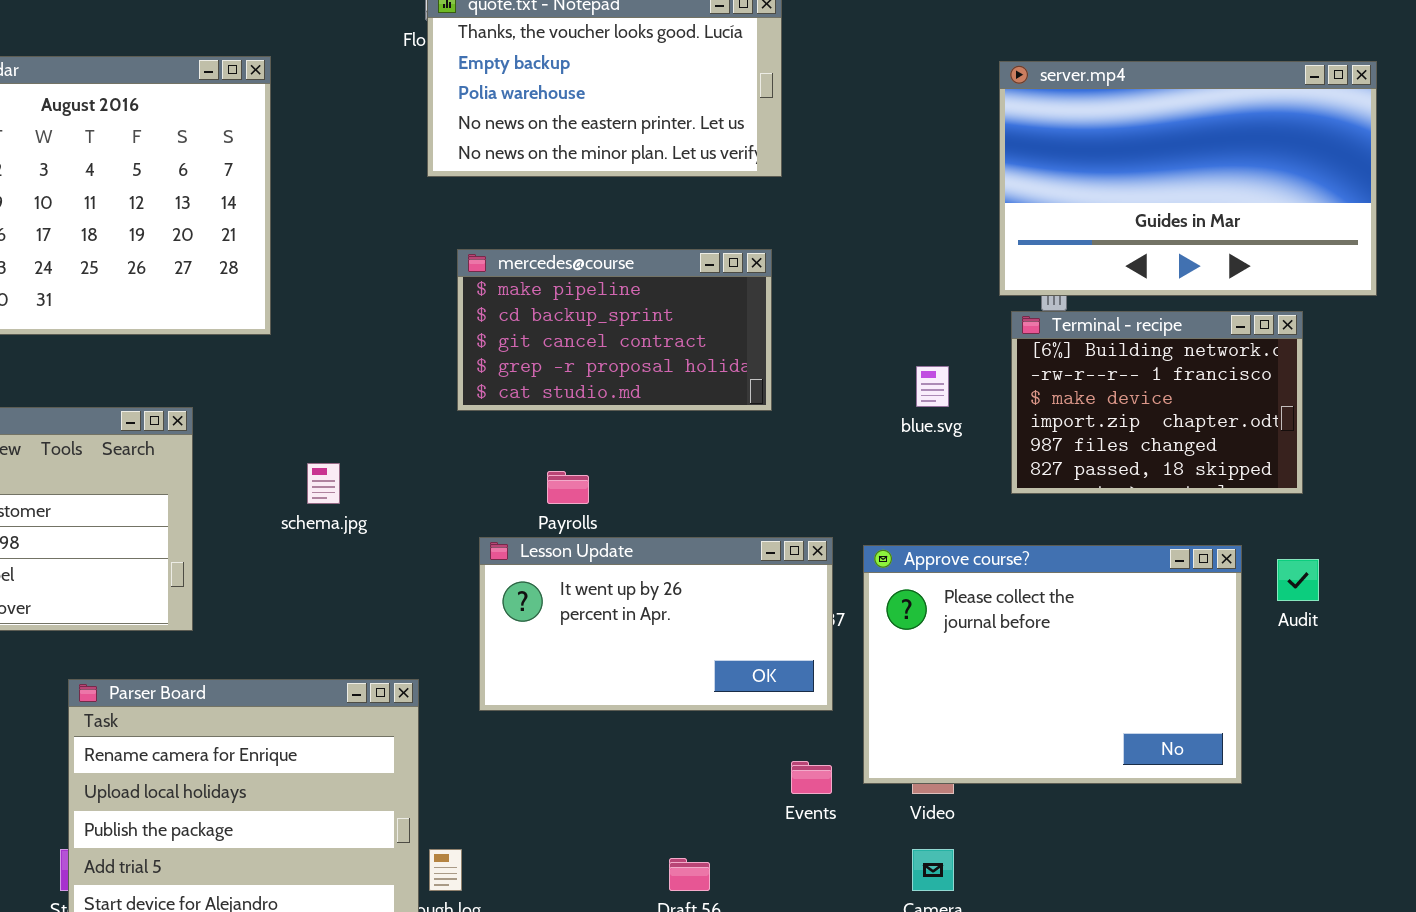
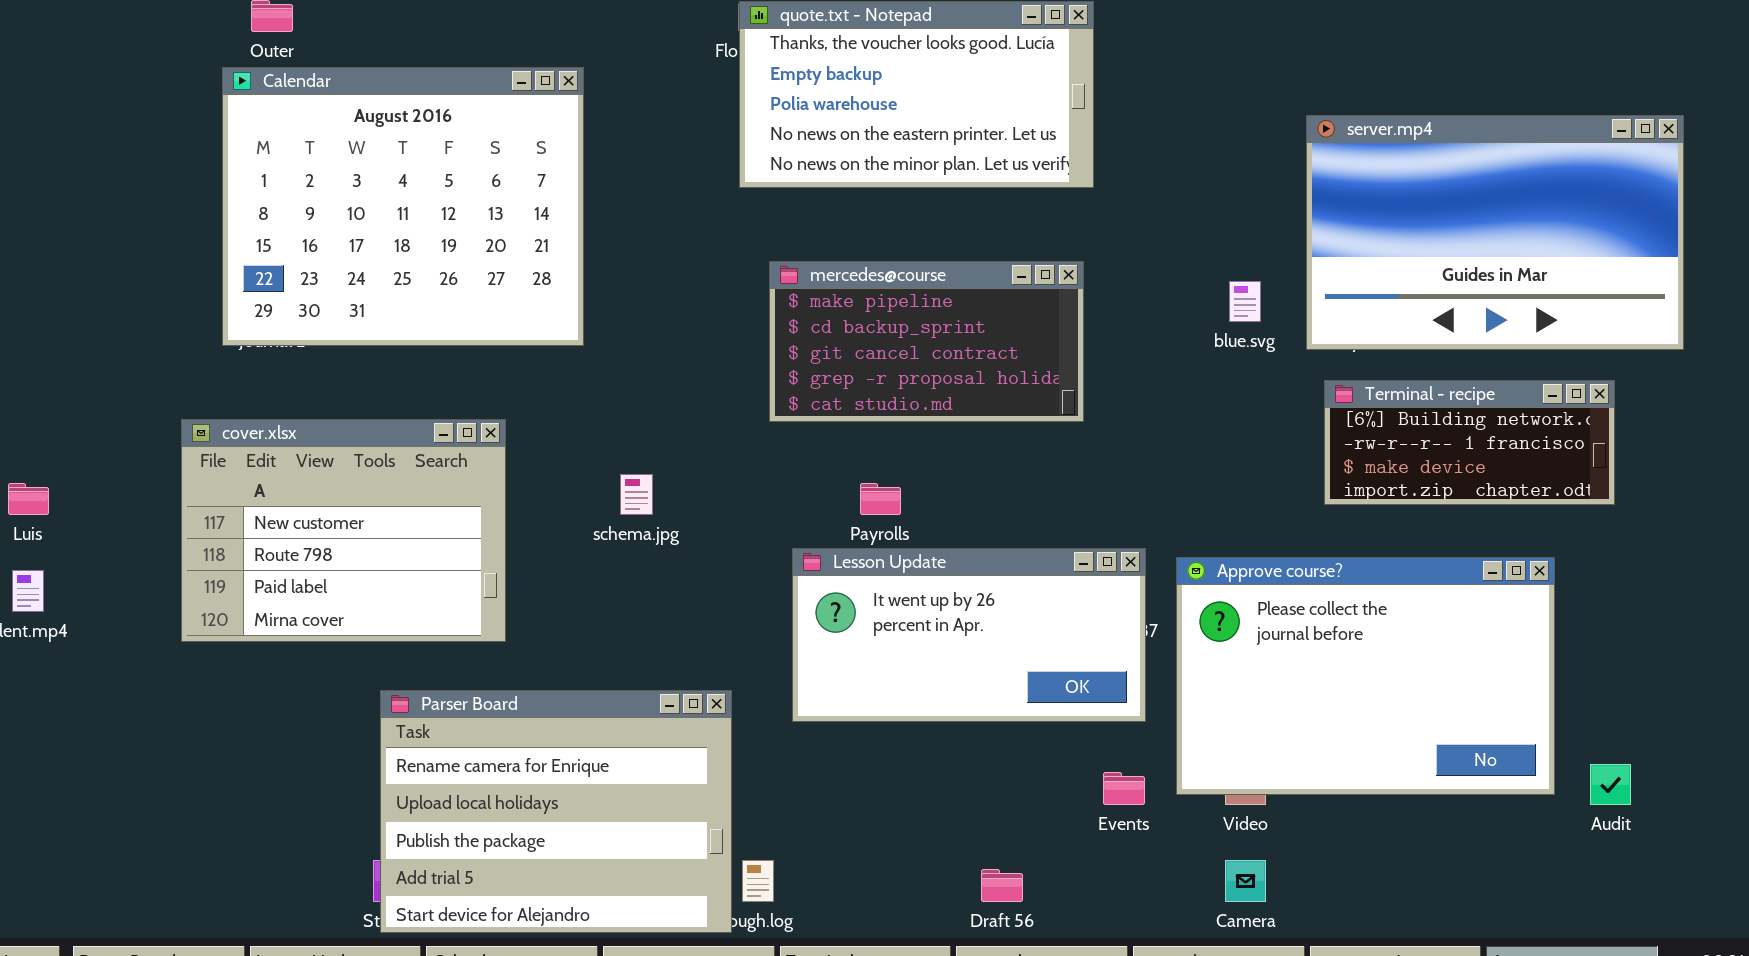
server.mp4: [999,61,1377,296] -> [1306,115,1684,350], moved
Terminal - recipe: [1011,311,1303,494] -> [1324,380,1615,505], resized
blue.svg: [916,366,949,407] -> [1229,281,1261,322], moved
Audit: [1277,559,1319,601] -> [1590,764,1631,805], moved

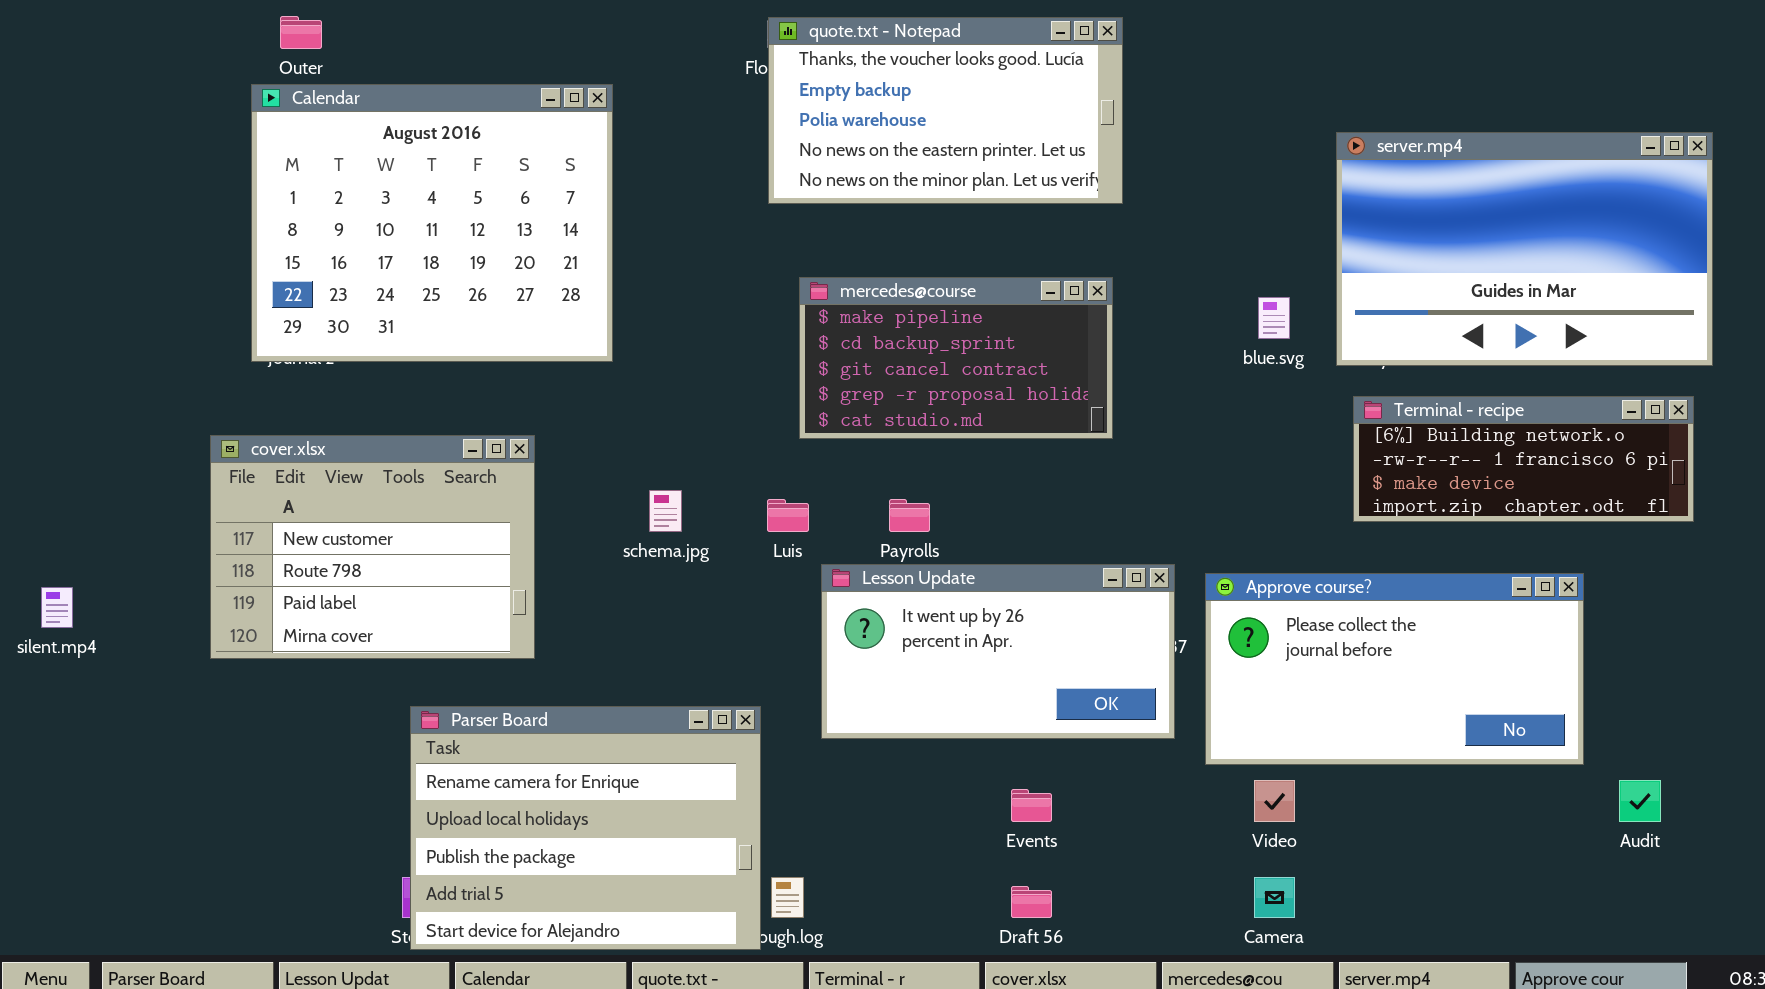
Terminal - recipe: [1324,380,1615,505] -> [1353,396,1694,522], resized
Luis: [8,483,49,515] -> [767,499,809,532], moved
Approve course?: [1176,557,1555,795] -> [1205,573,1584,765], resized
Events: [1103,772,1145,805] -> [1011,789,1052,822], moved

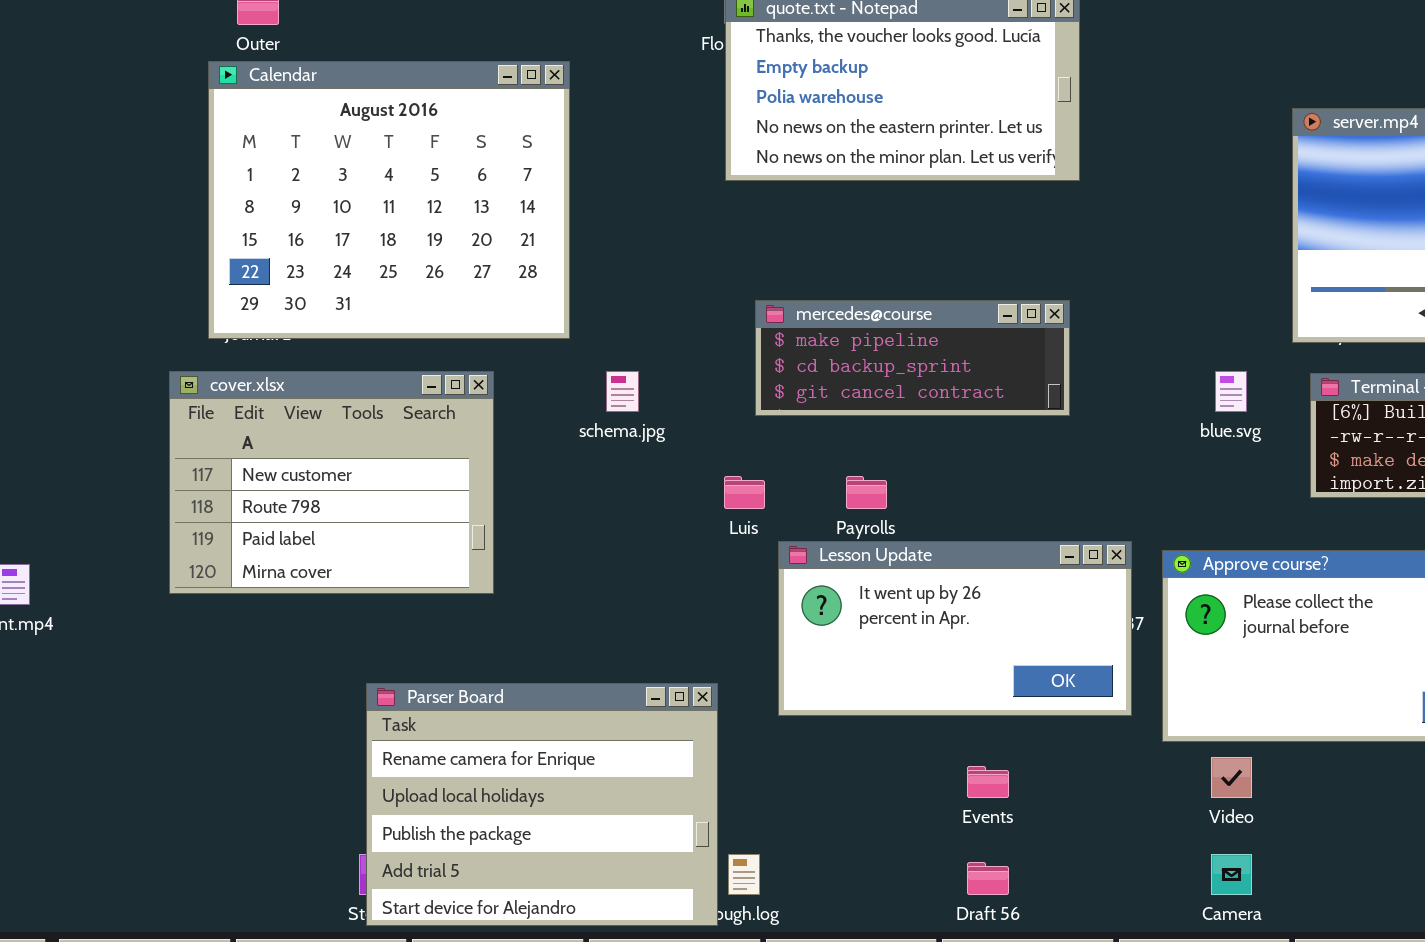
mercedes@course: [799,277,1113,439] -> [755,300,1070,416], resized
blue.svg: [1258,297,1290,339] -> [1215,371,1247,412], moved
cover.xlsx: [210,435,535,659] -> [169,371,494,594], moved
schema.jpg: [649,490,682,532] -> [606,371,639,412], moved

